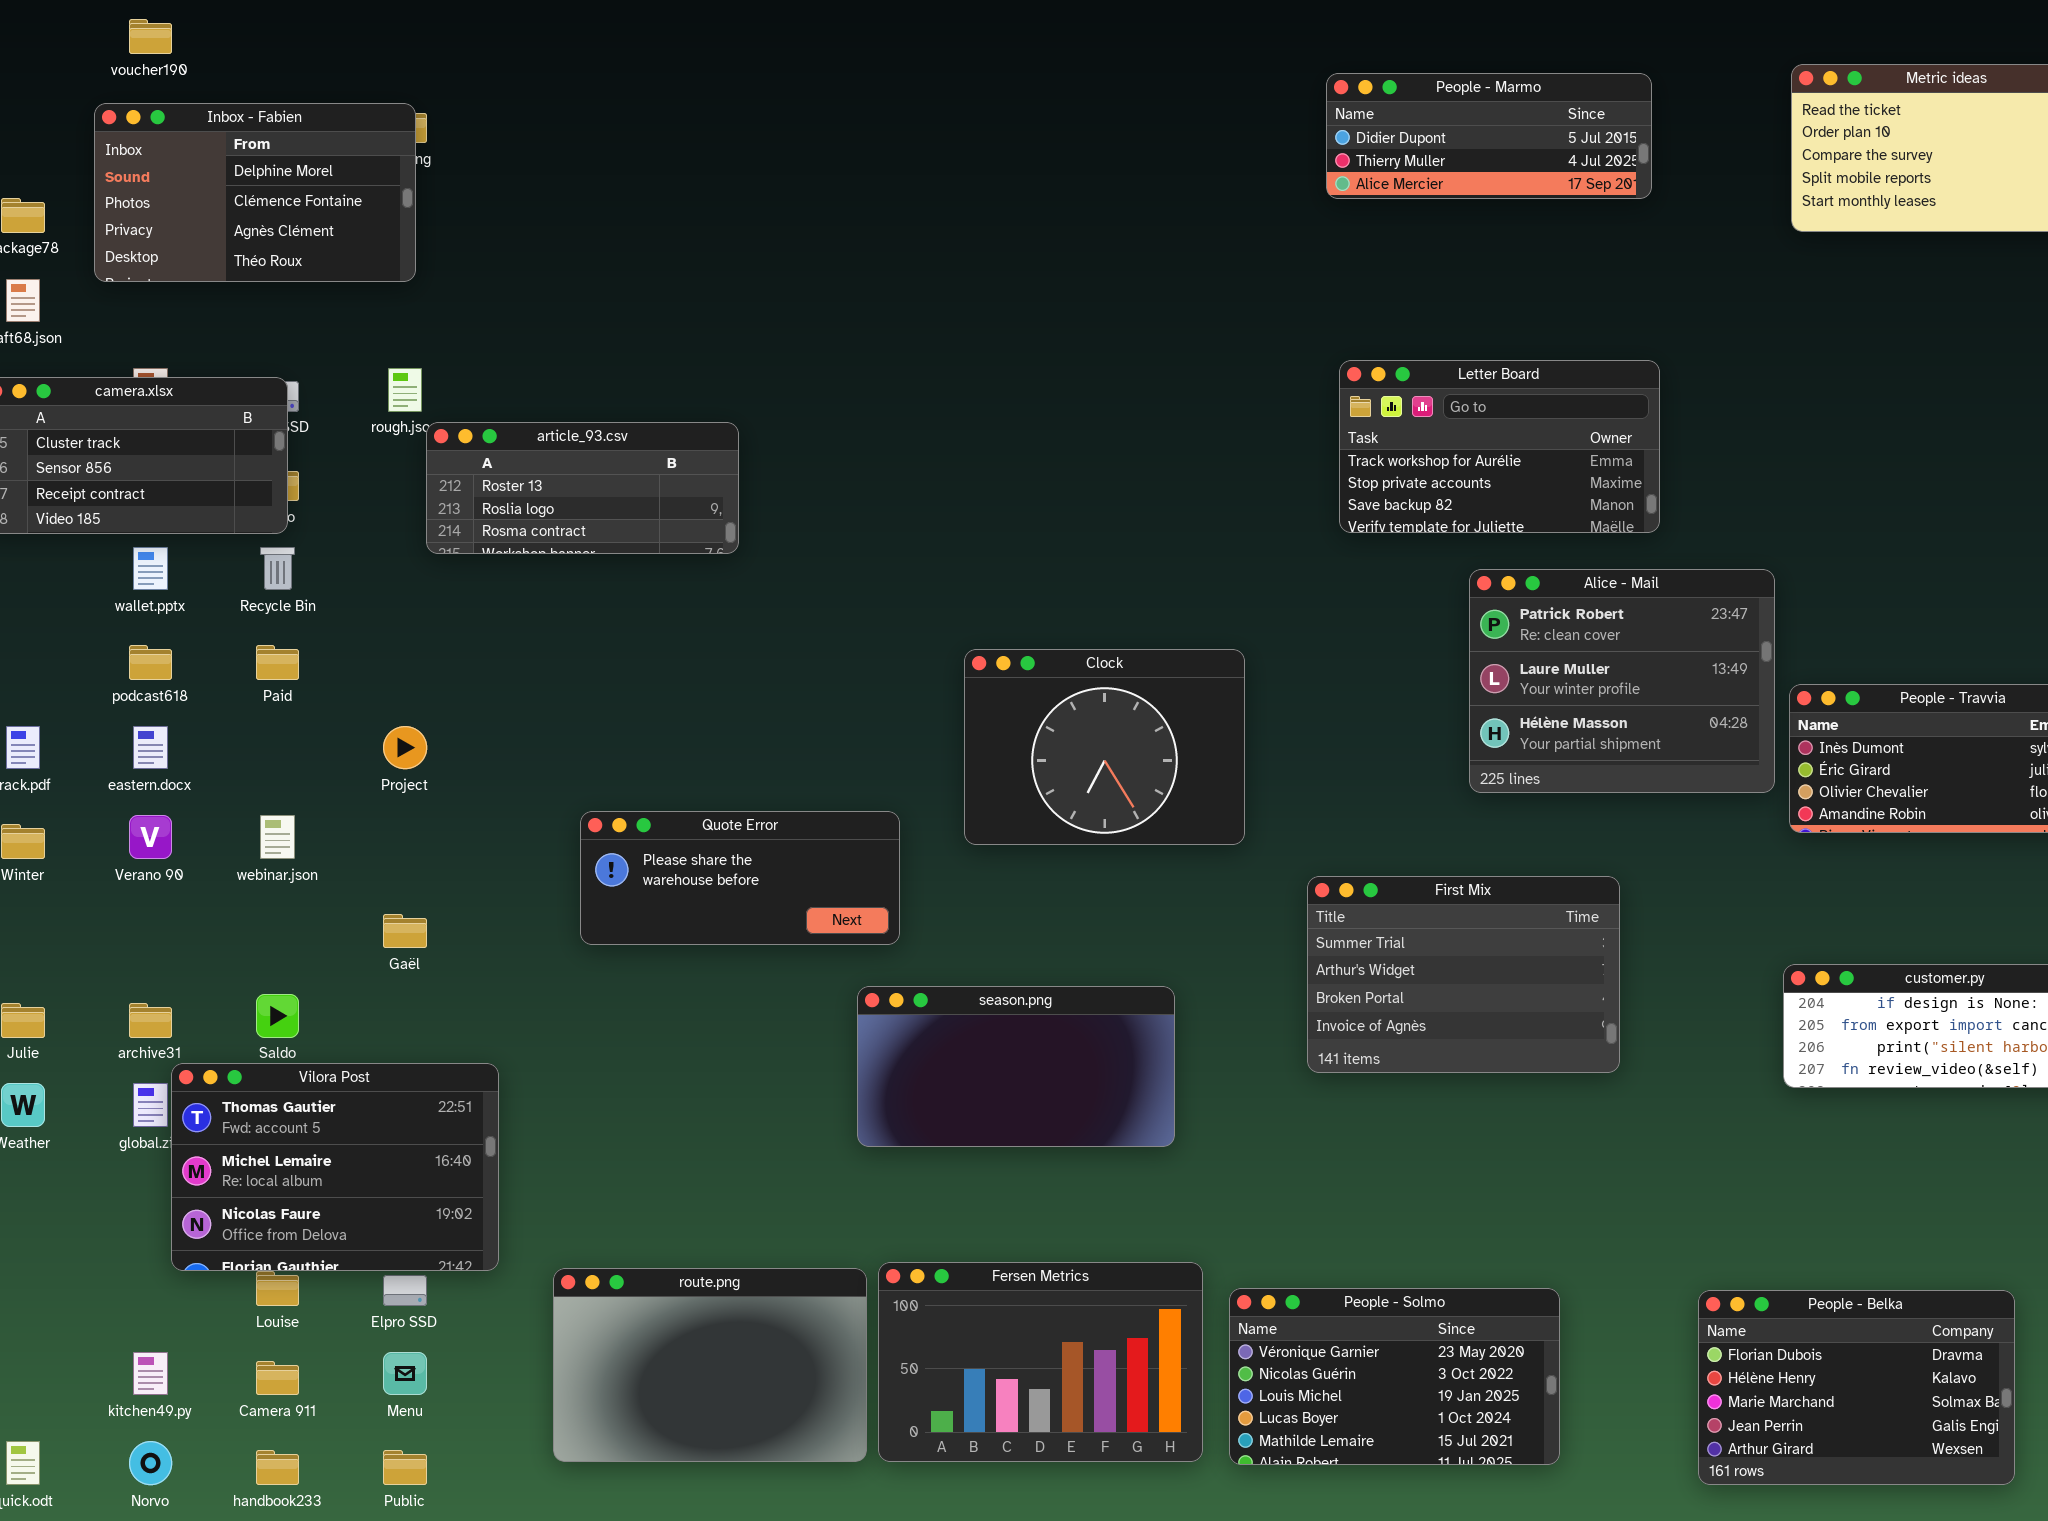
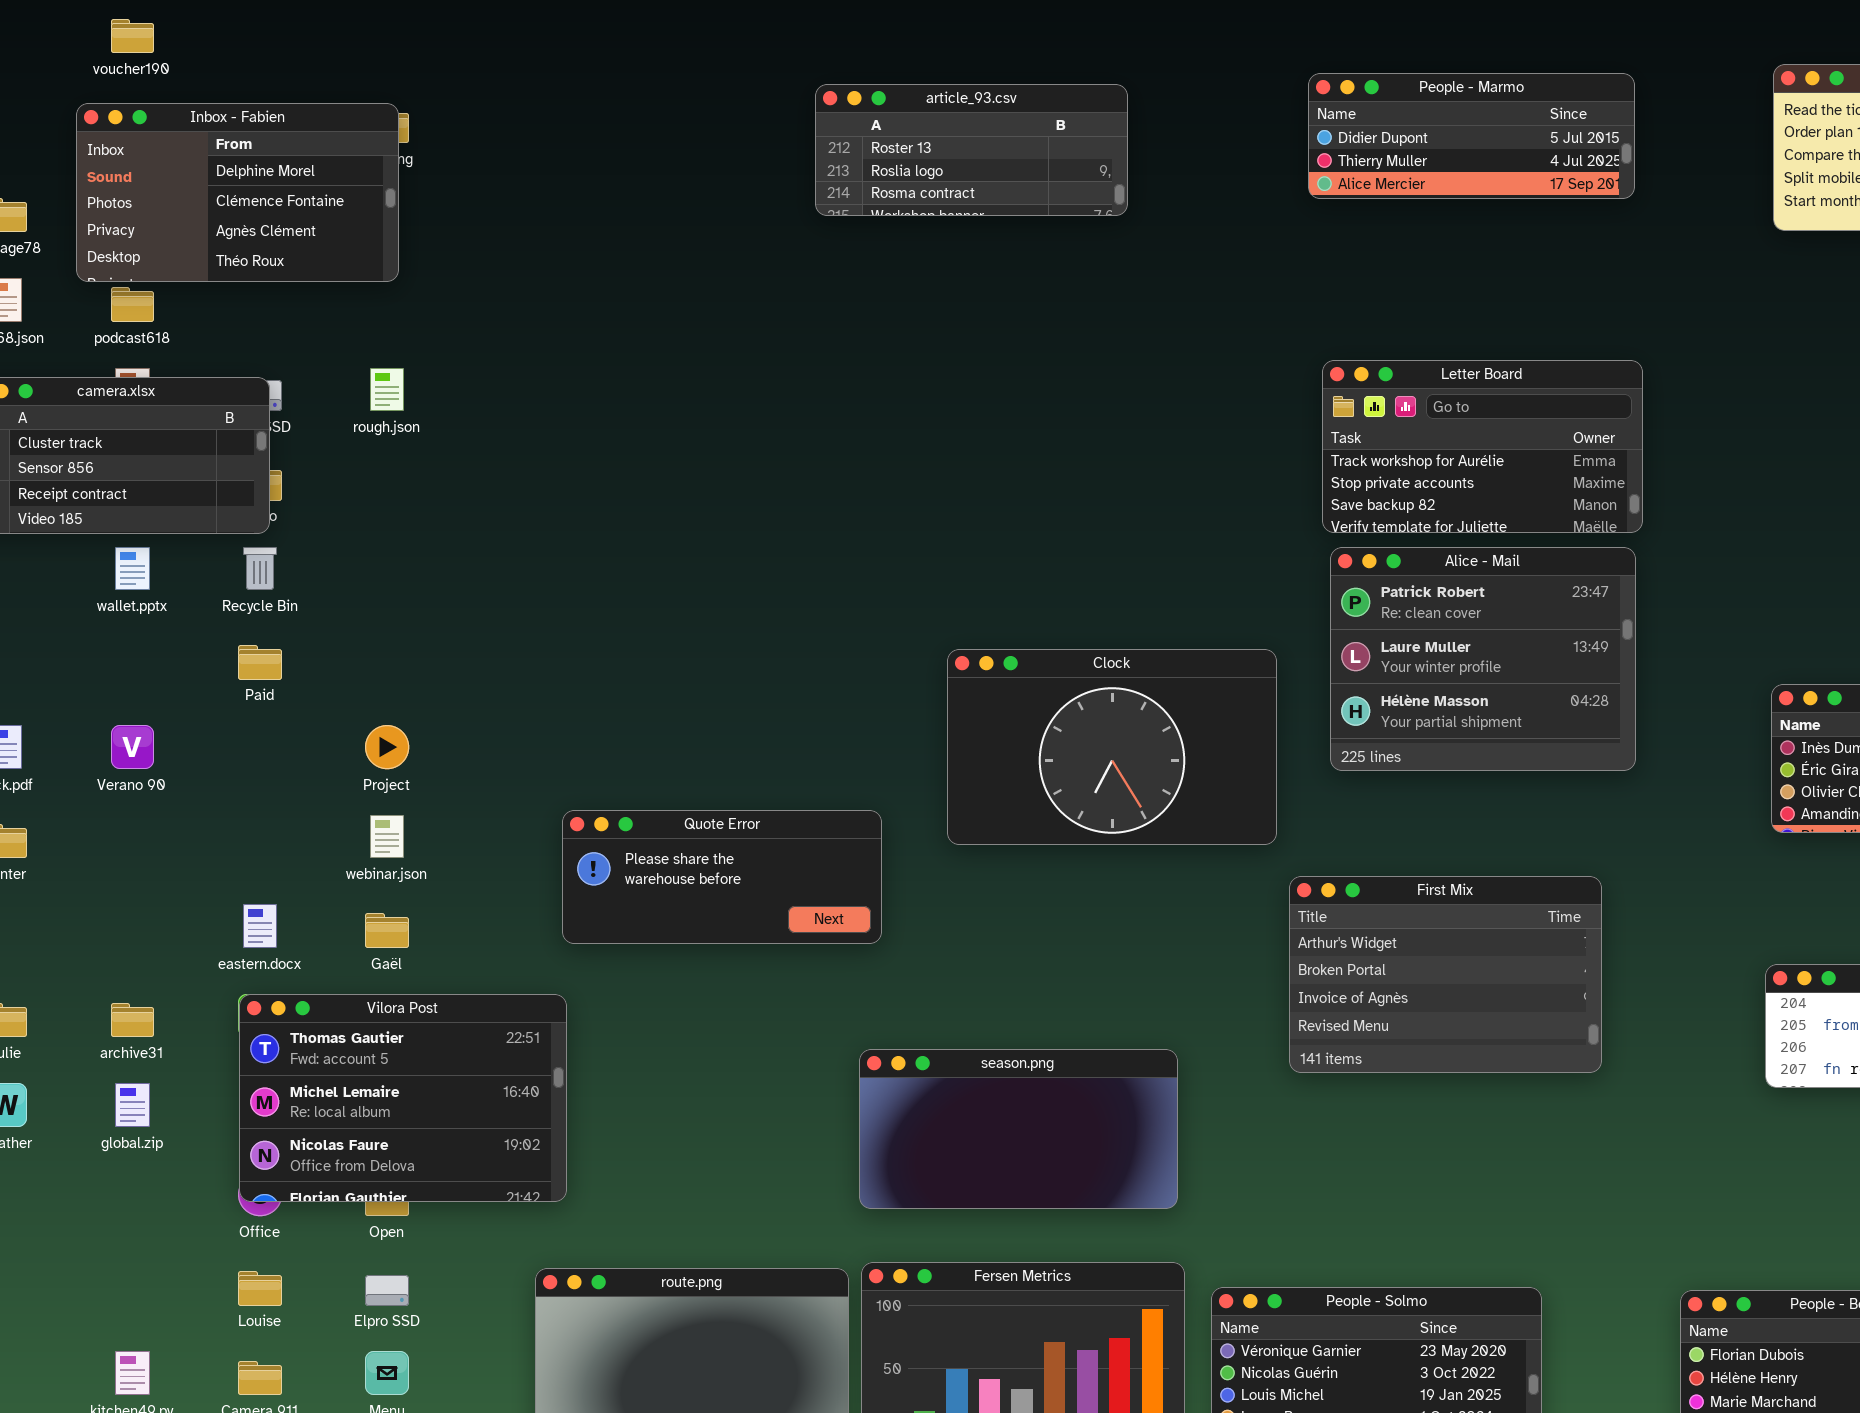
article_93.csv: [426,422,739,554] -> [815,84,1128,216], moved
Alice - Mail: [1469,569,1775,793] -> [1330,547,1636,771], moved
podcast618: [129,645,172,680] -> [111,287,154,322], moved
Clock: [964,649,1245,845] -> [947,649,1277,845], resized
eastern.docx: [133,726,168,769] -> [243,904,277,948], moved
Verano 90: [129,815,172,859] -> [111,725,154,769], moved
webinar.json: [260,815,295,859] -> [370,815,404,858], moved
First Mix: [1307,876,1620,1073] -> [1289,876,1602,1073], scrolled down 1 row
season.png: [857,986,1175,1147] -> [859,1049,1178,1209], moved
Vilora Post: [171,1063,499,1271] -> [239,994,567,1202], moved

